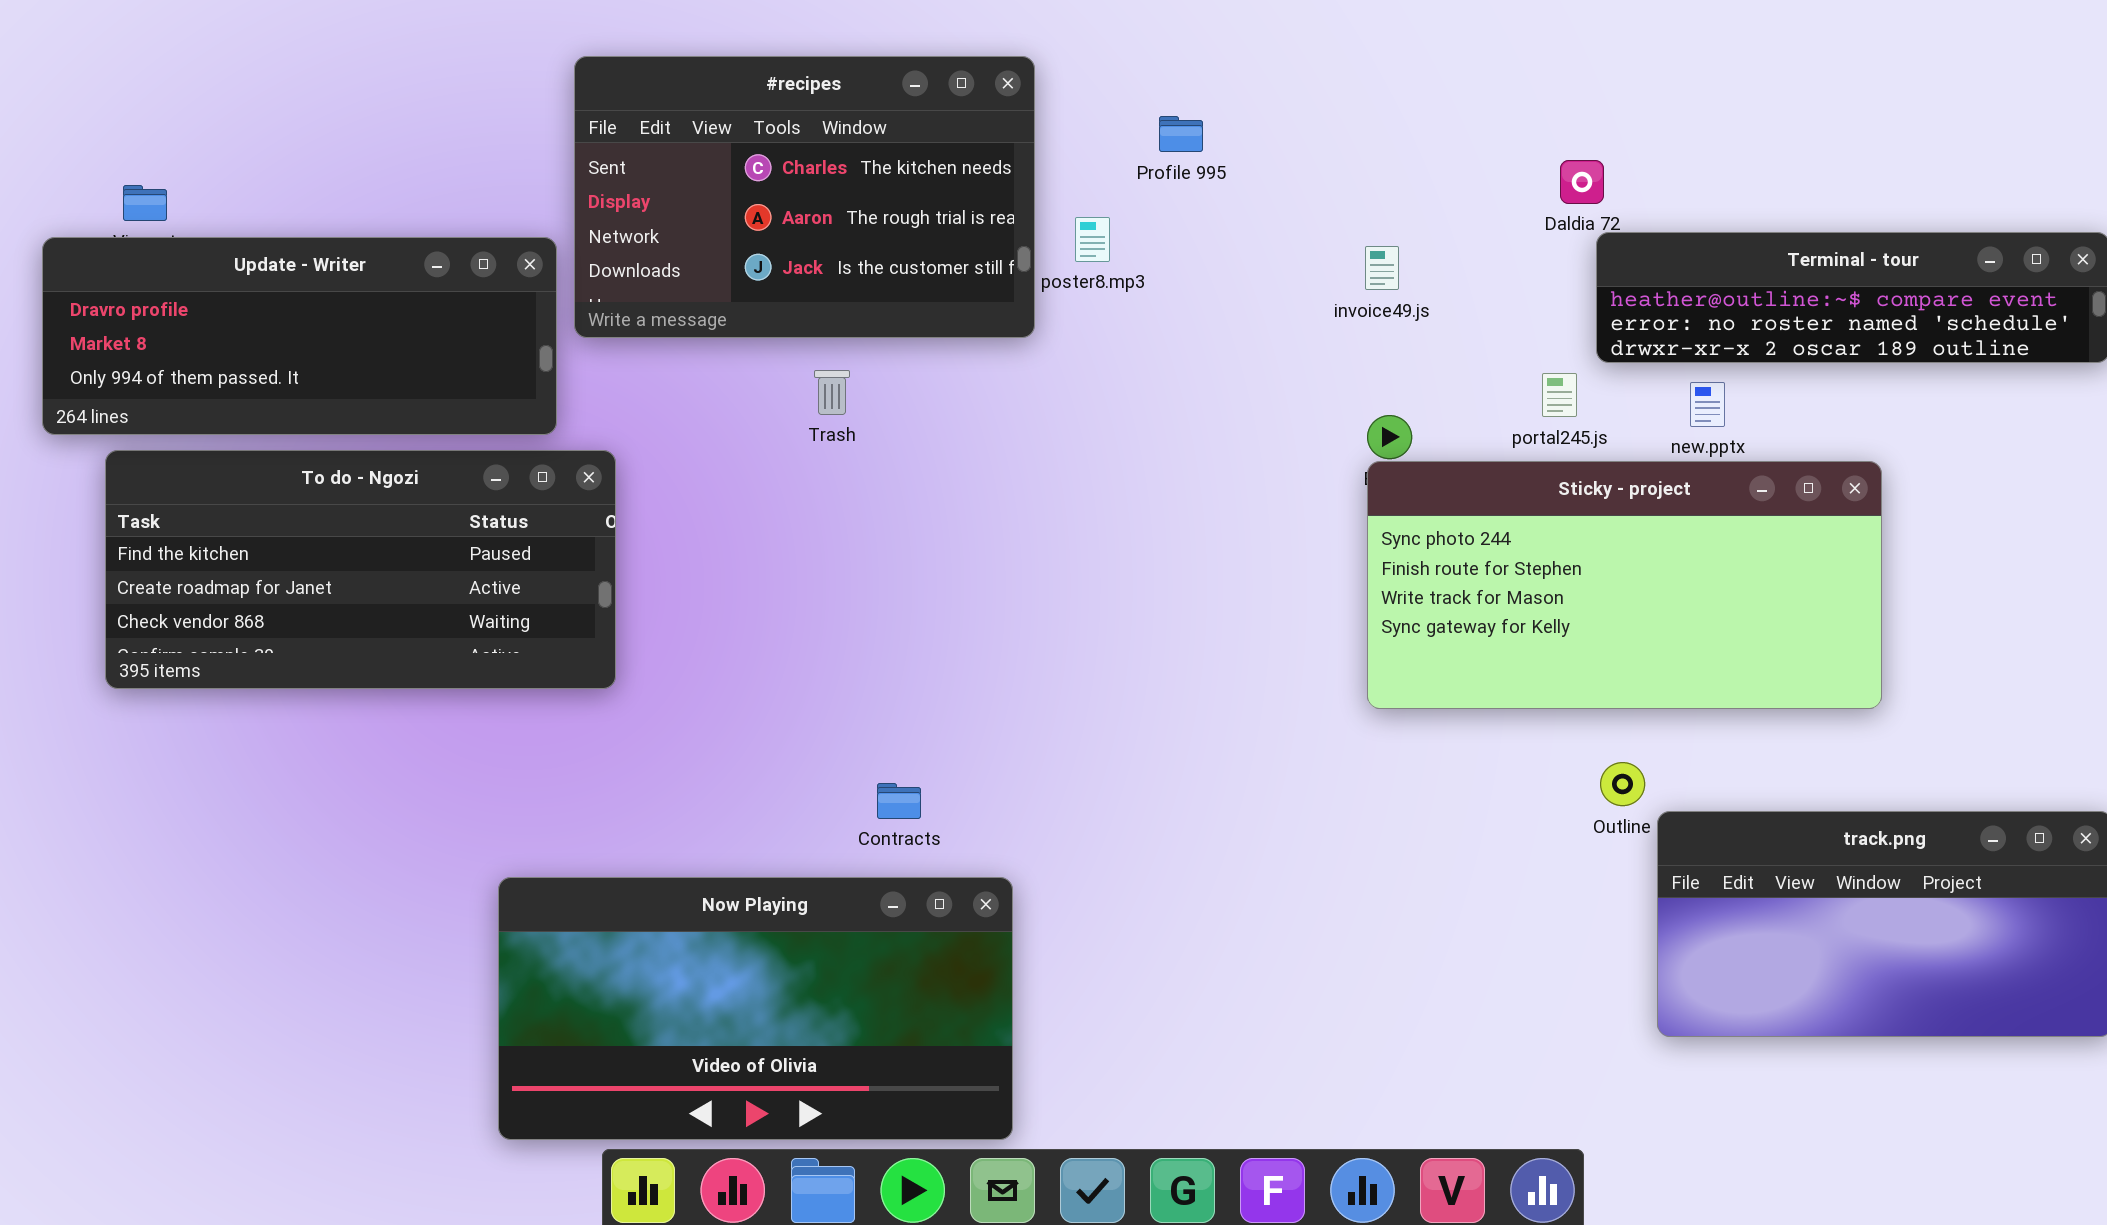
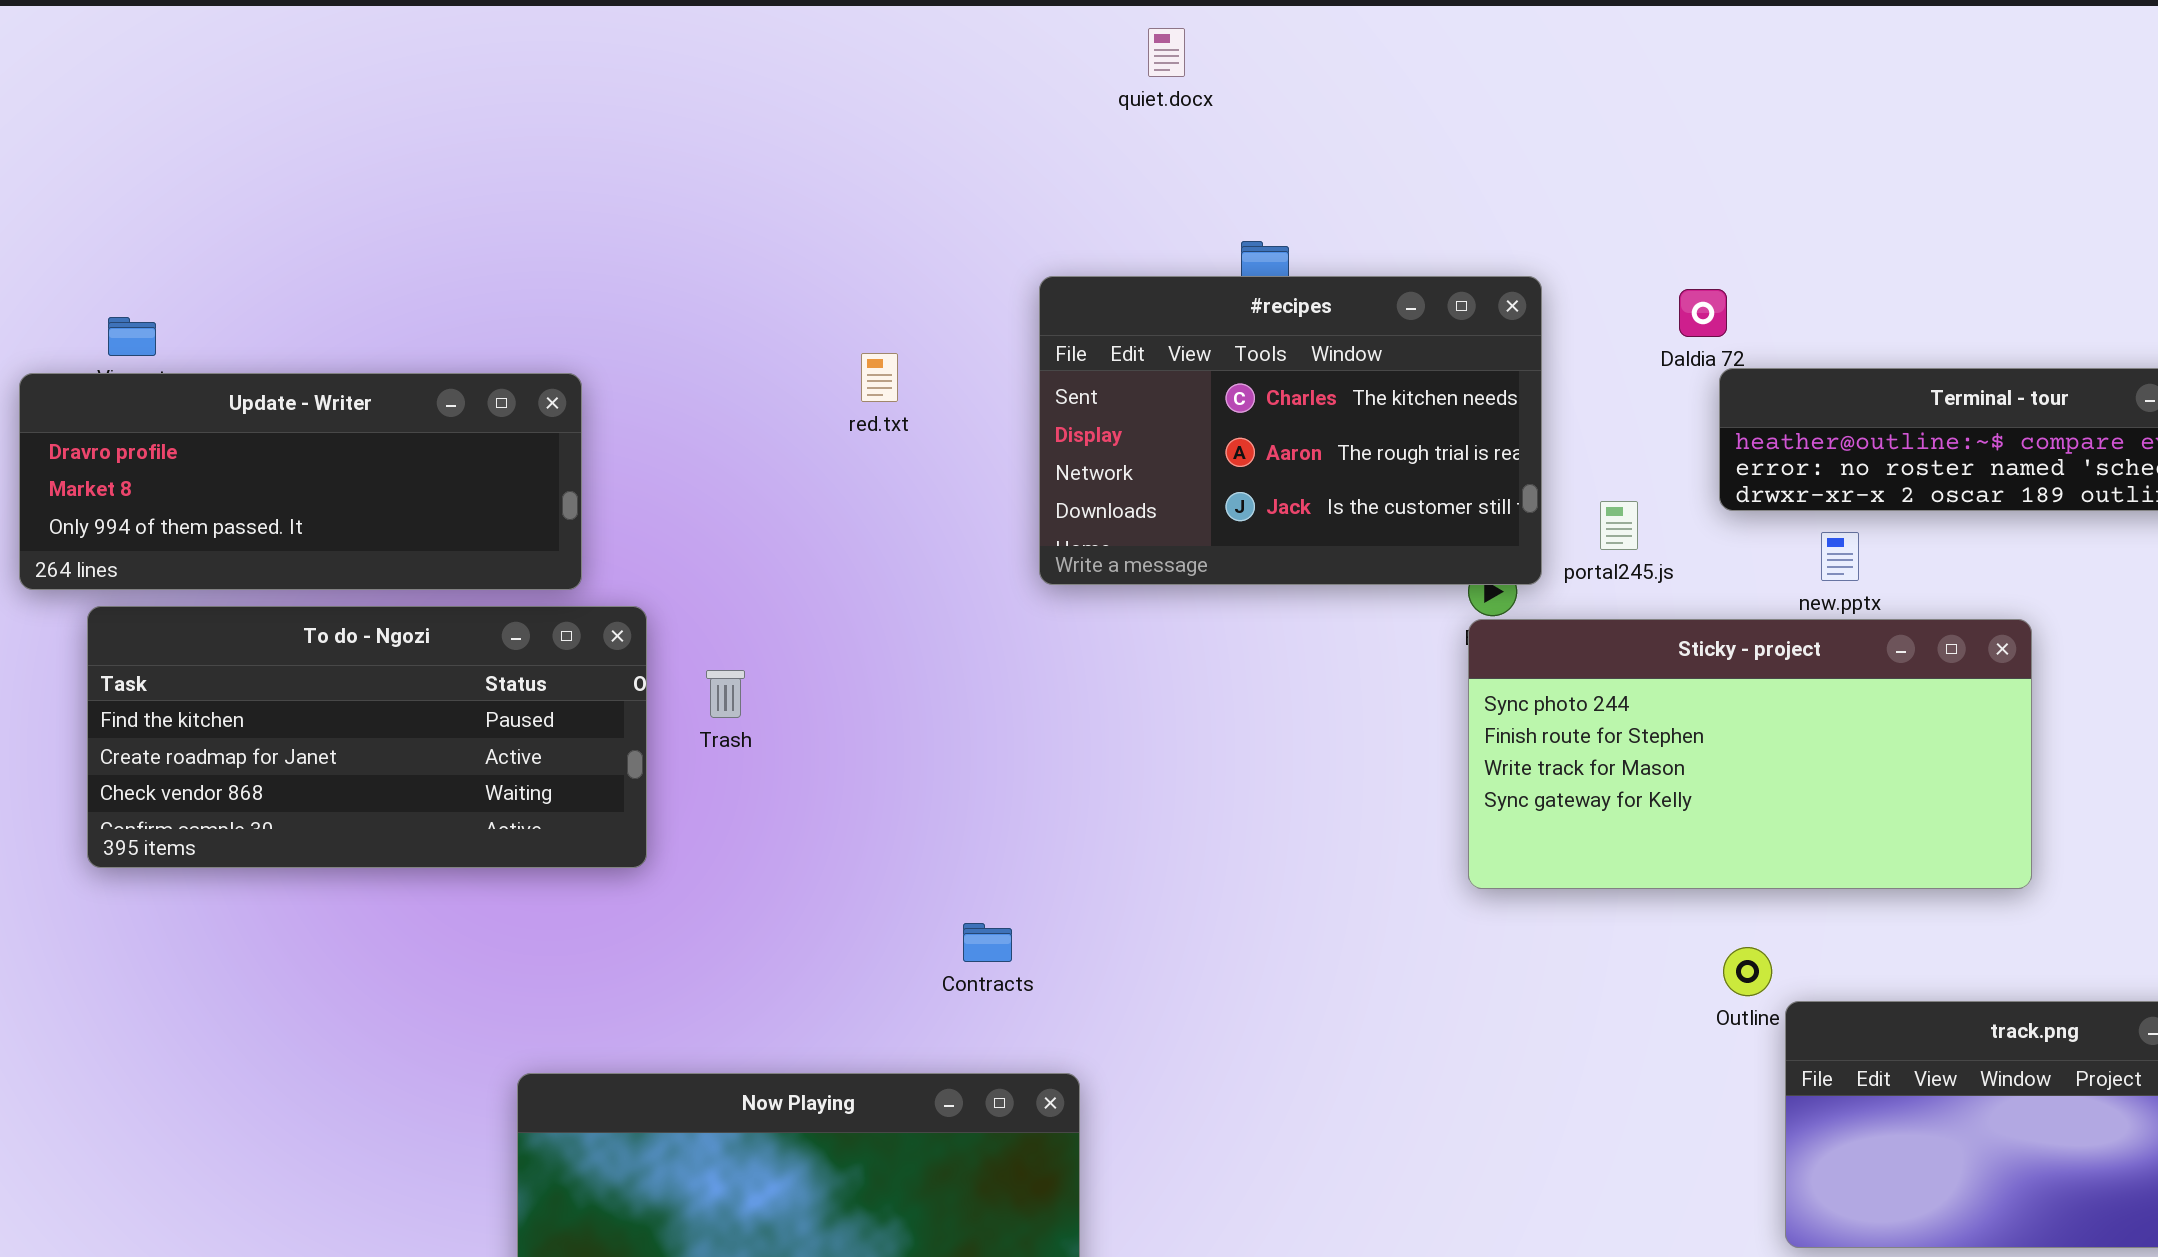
#recipes: [574,56,1035,338] -> [1039,276,1542,585], moved
Trash: [814,370,850,415] -> [706,670,745,718], moved
portal245.js: [1542,373,1577,417] -> [1600,501,1638,550], moved
Contracts: [877,783,921,819] -> [963,923,1012,962], moved

